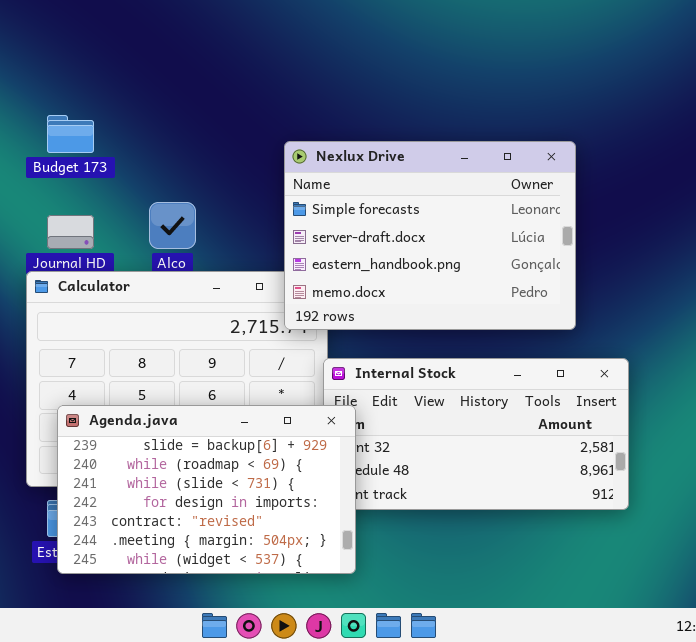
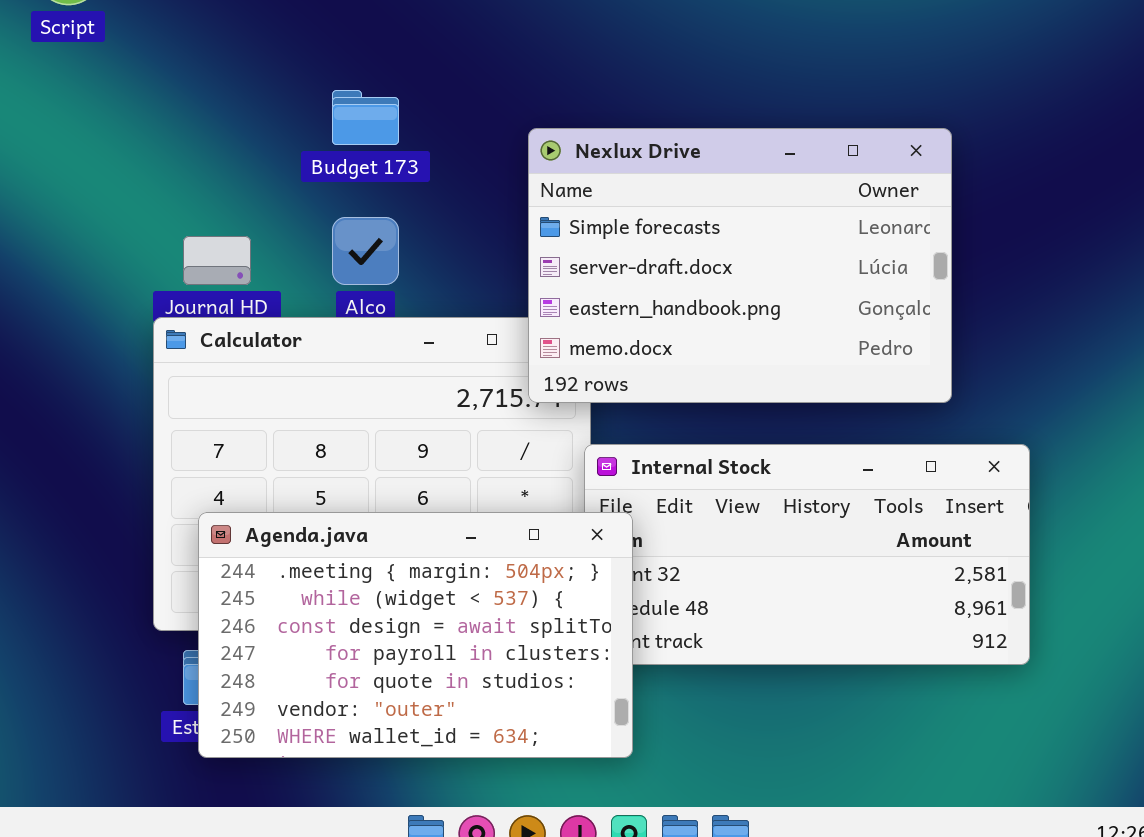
Budget 173: [47,115,94,153] -> [332,90,399,145], moved
Agenda.java: [57,405,356,574] -> [198,512,633,758], scrolled down 5 rows

